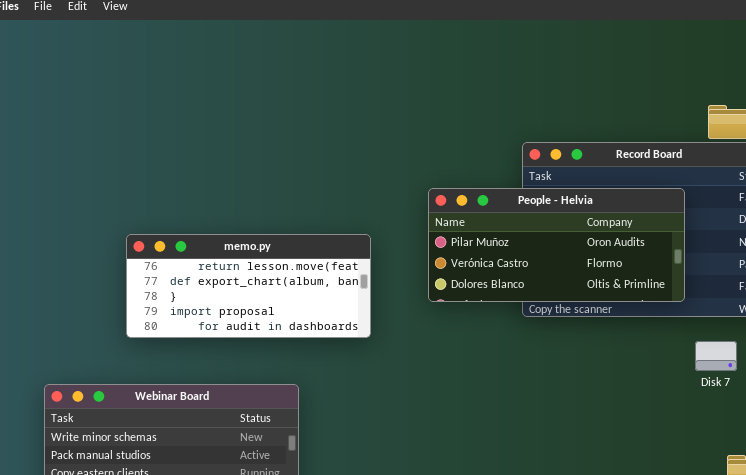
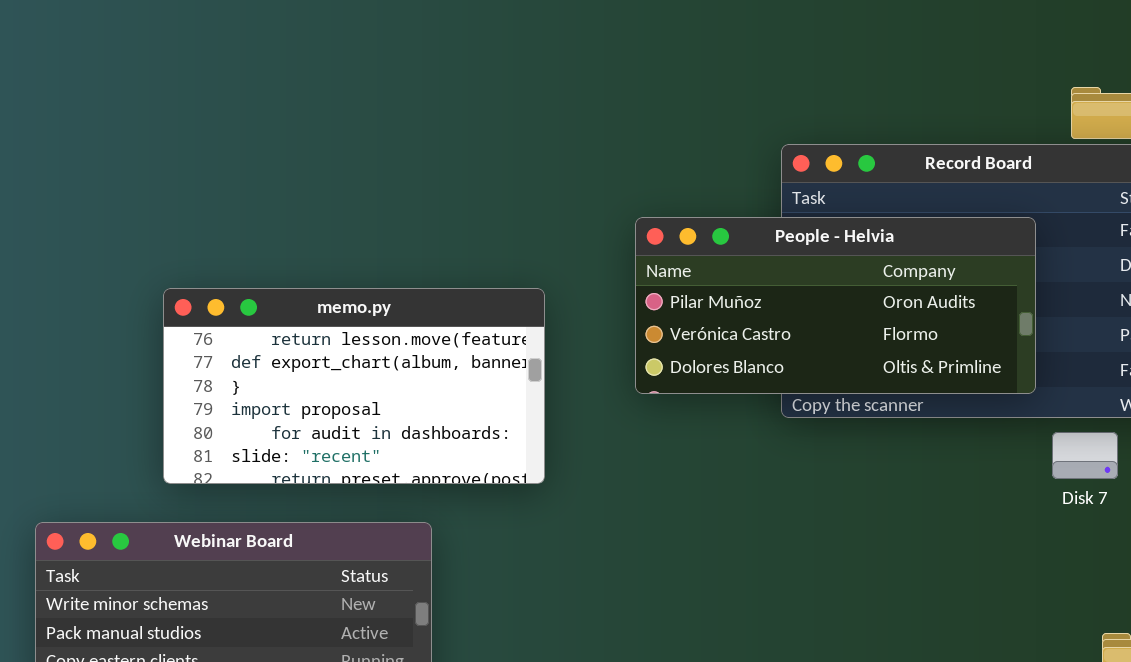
memo.py: [126,234,371,338] -> [163,288,545,484], resized
Disk 7: [695,341,737,371] -> [1052,432,1118,479], moved

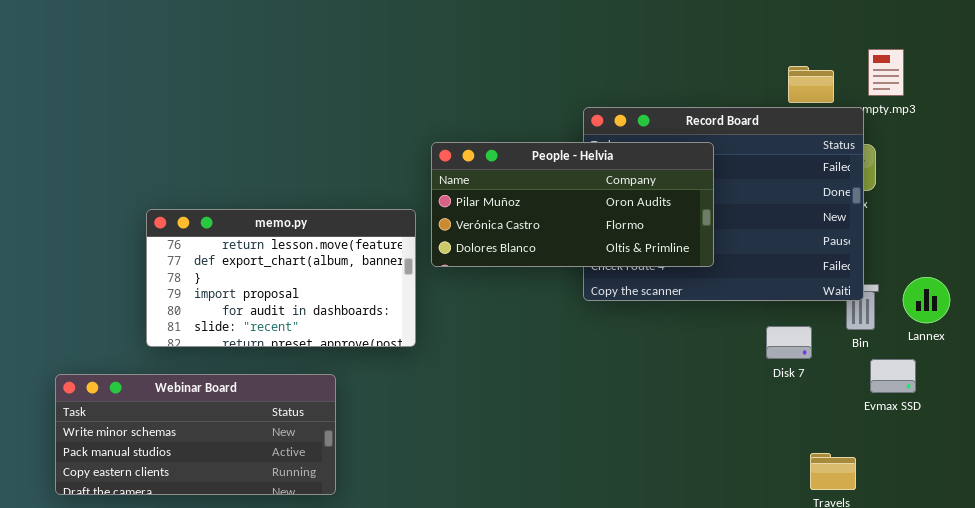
People - Helvia: [635,217,1036,394] -> [431,142,714,267], moved
Disk 7: [1052,432,1118,479] -> [766,326,812,359], moved

